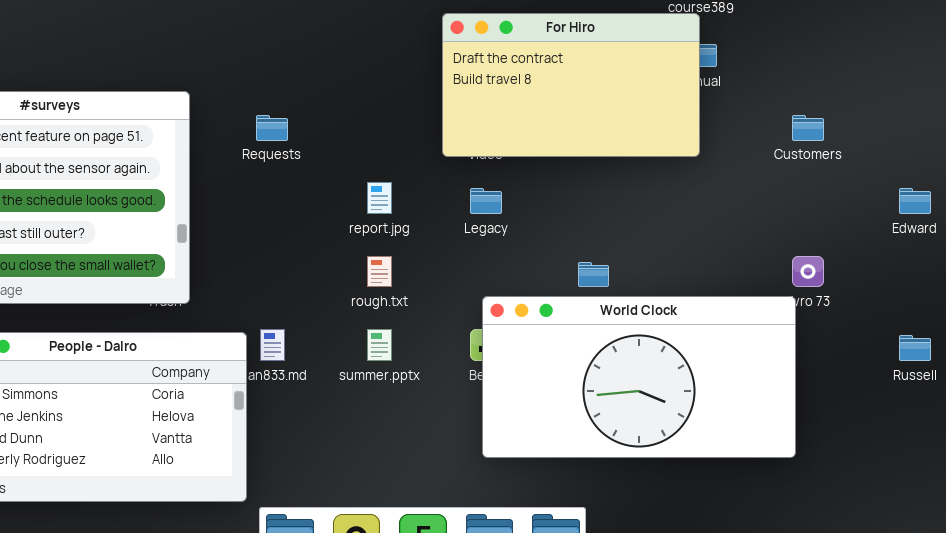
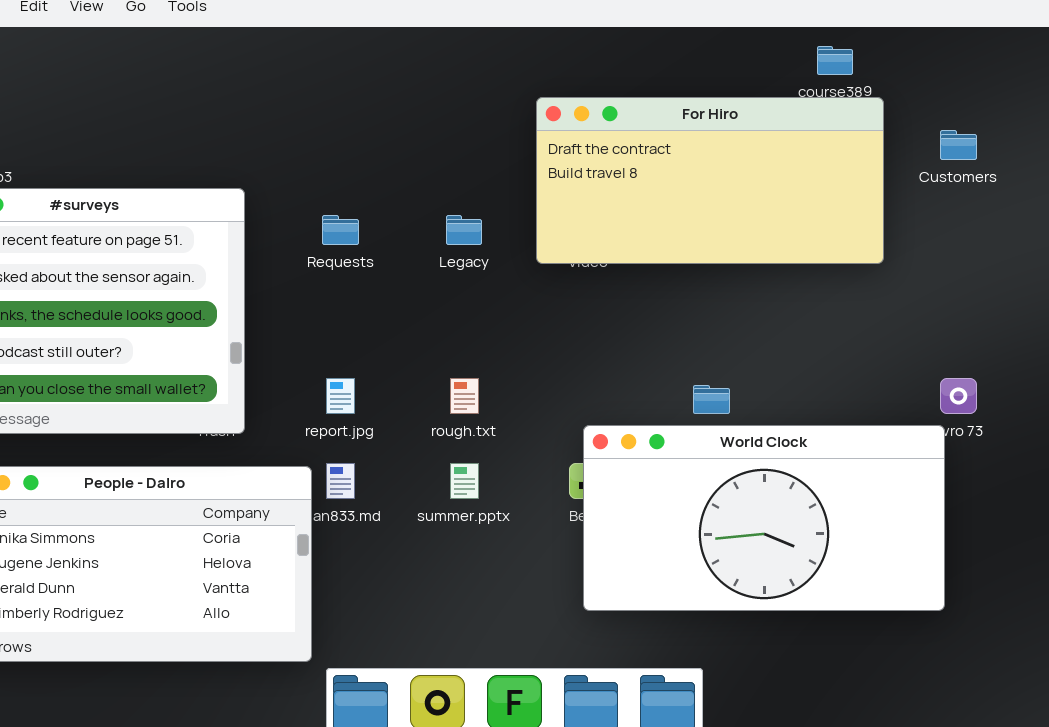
For Hiro: [442,13,700,157] -> [536,97,884,264], resized
Customers: [792,115,824,141] -> [940,130,977,160], moved
report.jpg: [367,182,392,214] -> [326,378,355,414], moved
Legacy: [470,188,502,214] -> [446,215,482,245], moved

